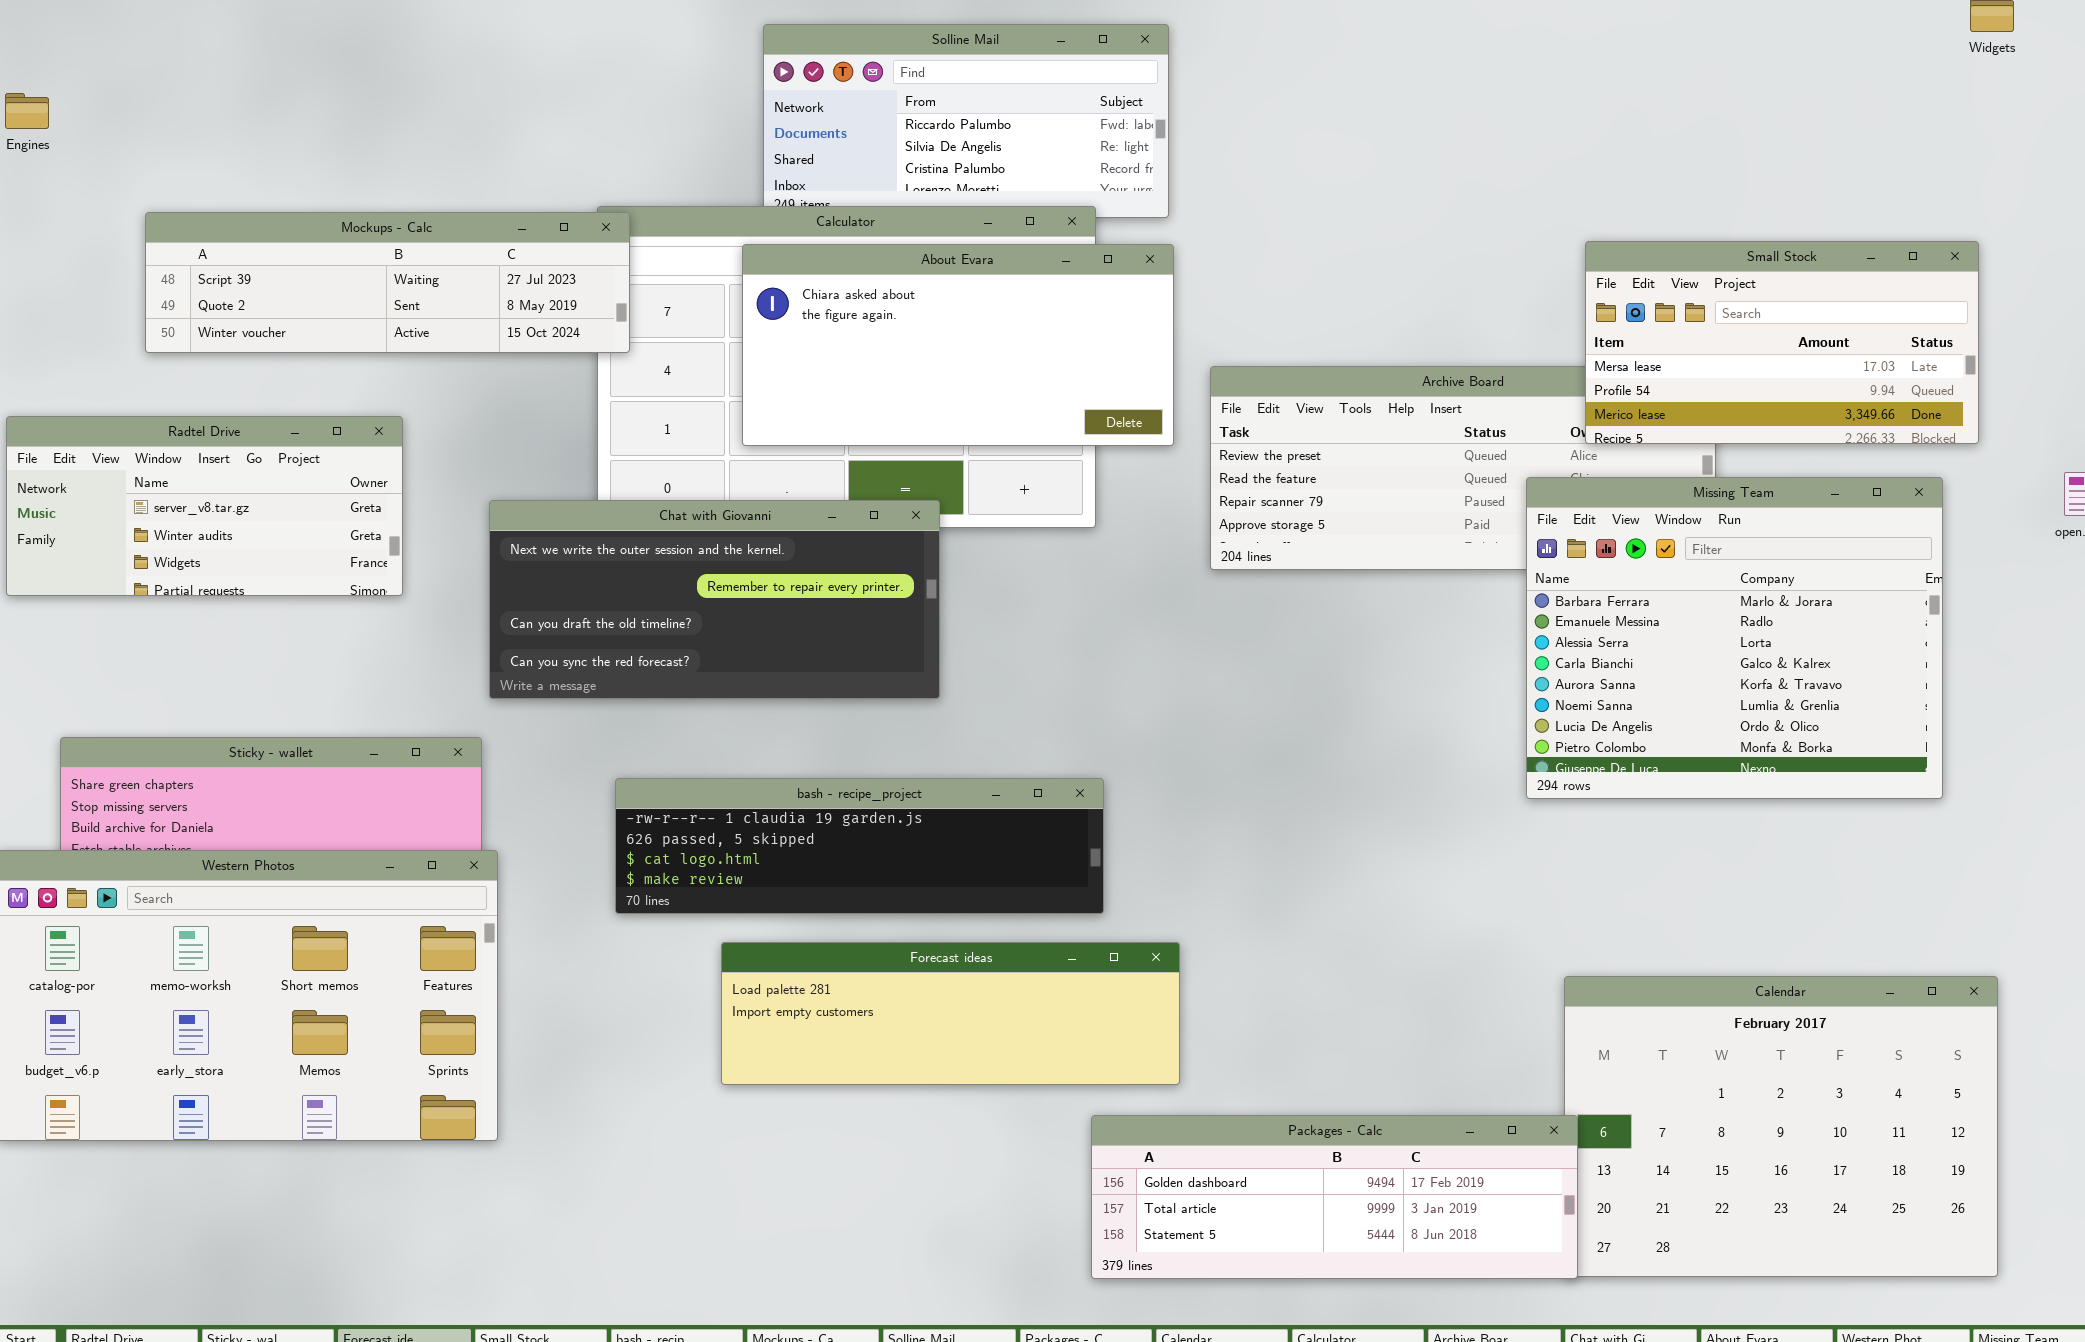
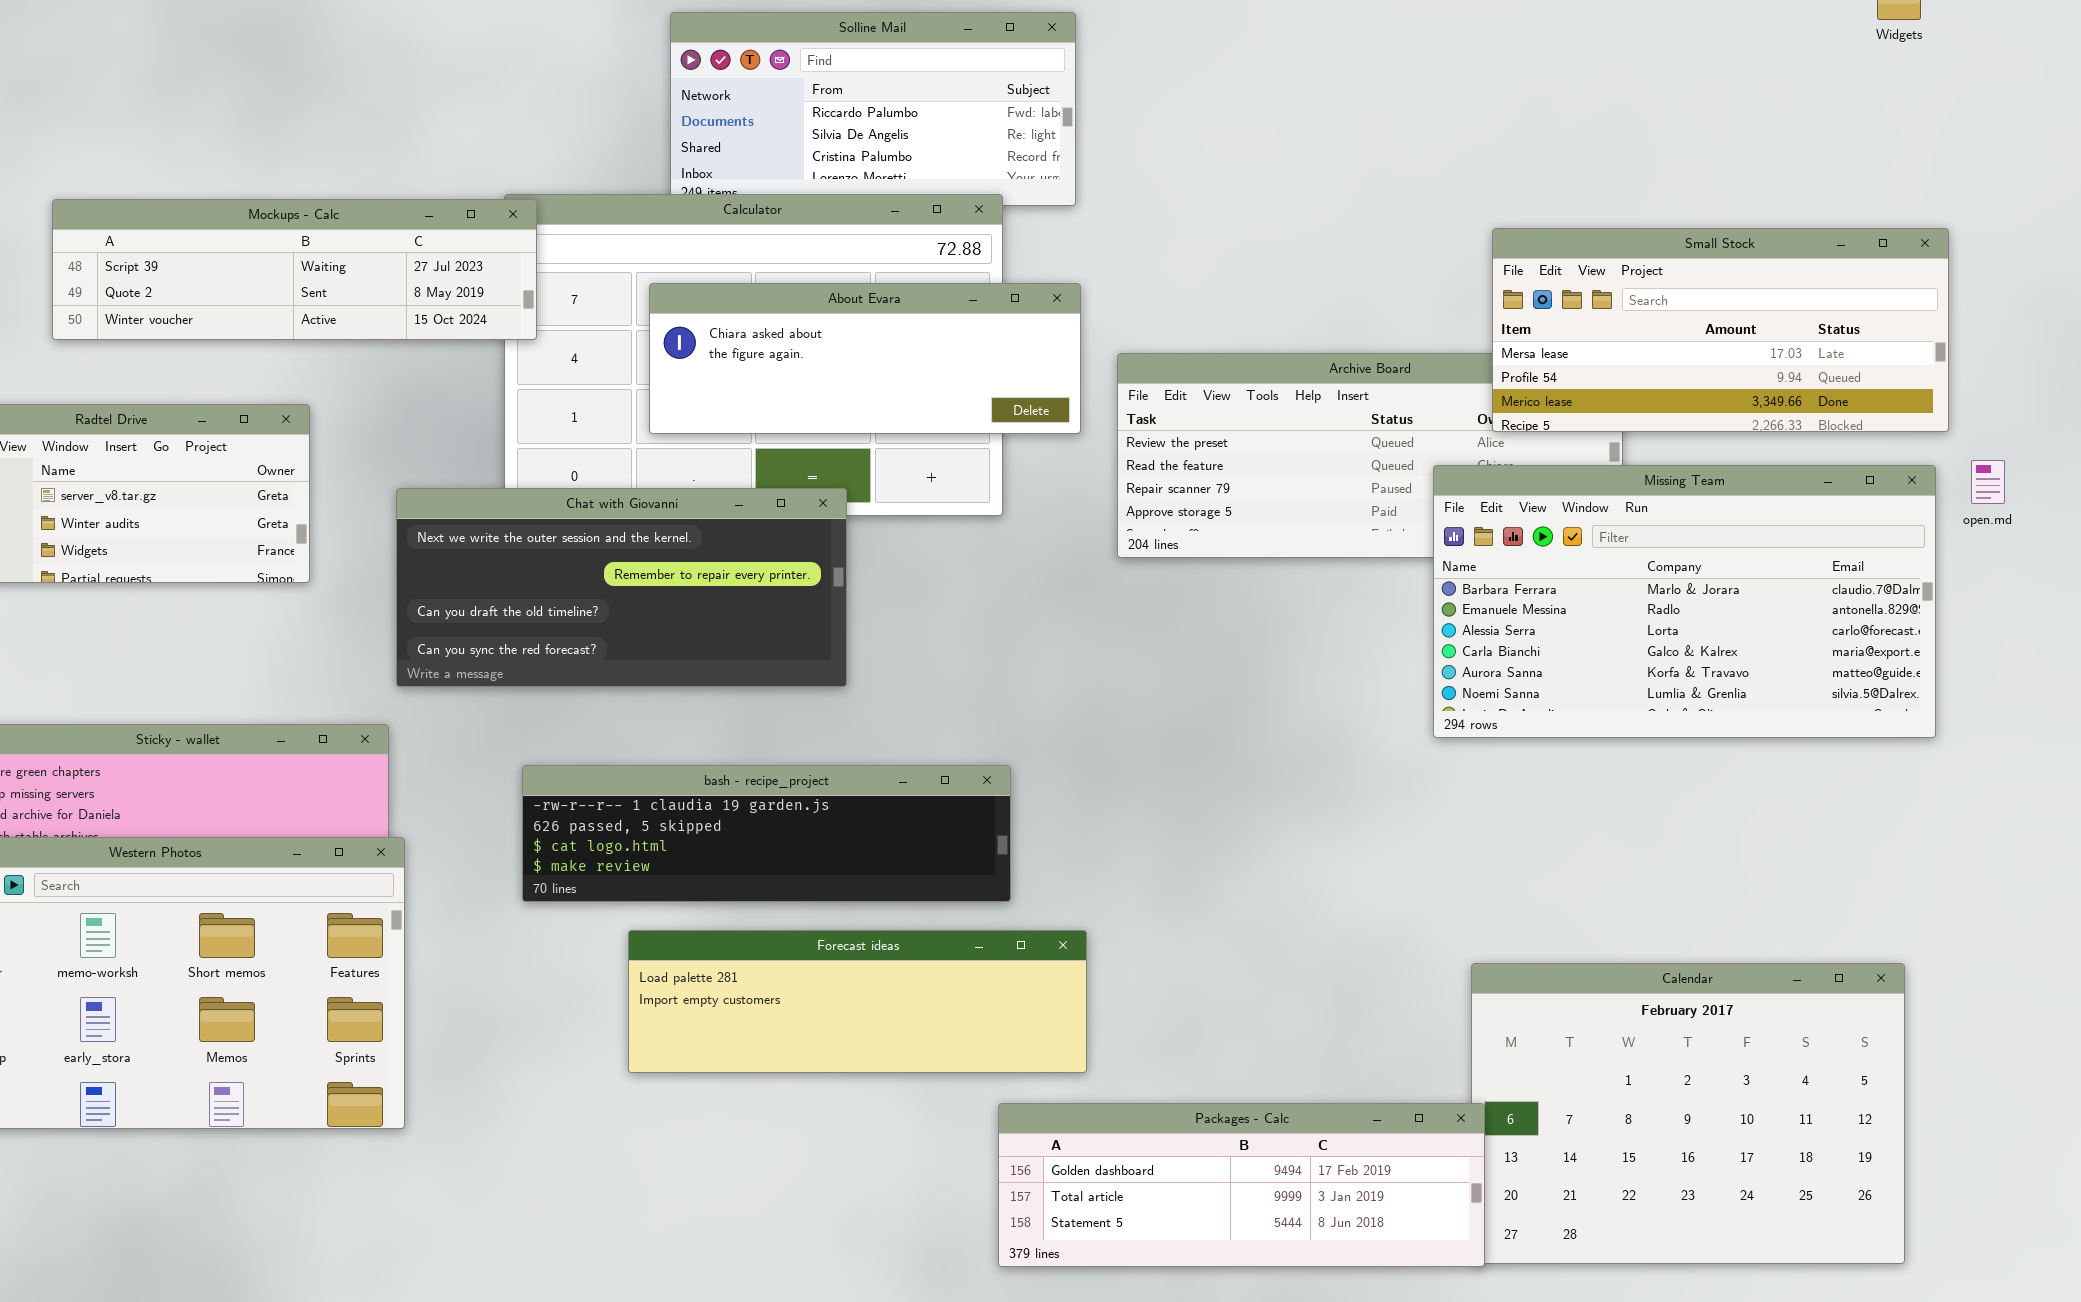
Small Stock: [1585,241,1979,444] -> [1492,228,1949,432], resized
About Evara: [742,244,1174,446] -> [649,283,1081,434], resized
Missing Team: [1526,477,1943,799] -> [1433,465,1936,738], resized

